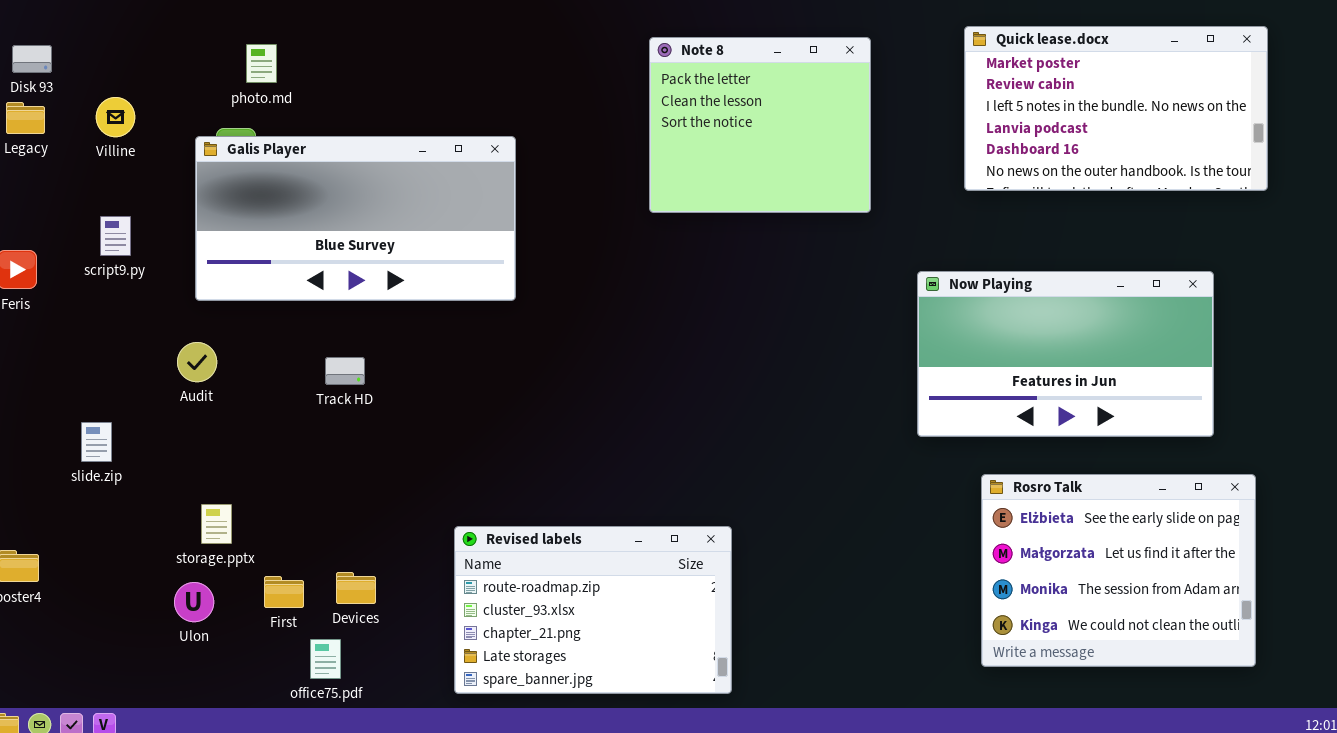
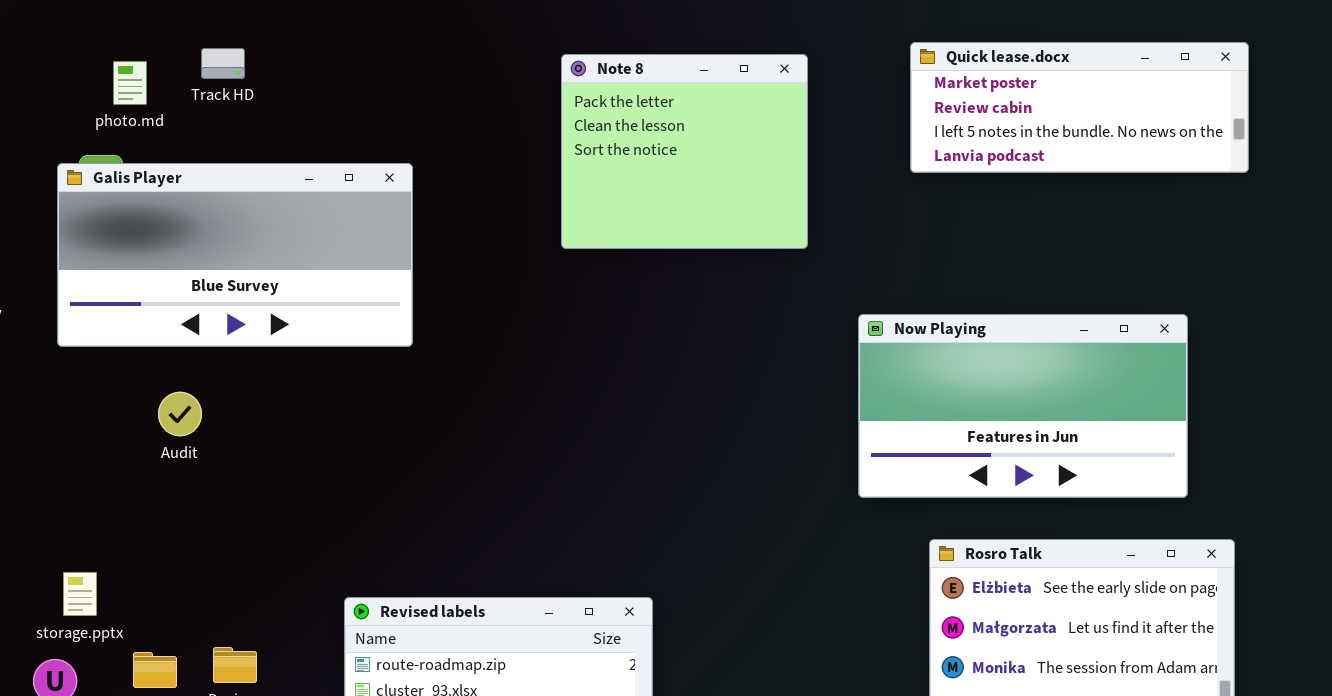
Quick lease.docx: [964,26,1268,191] -> [910,42,1249,173], resized
Audit: [177,342,217,382] -> [158,392,202,436], moved
Track HD: [325,357,365,385] -> [201,48,245,79], moved

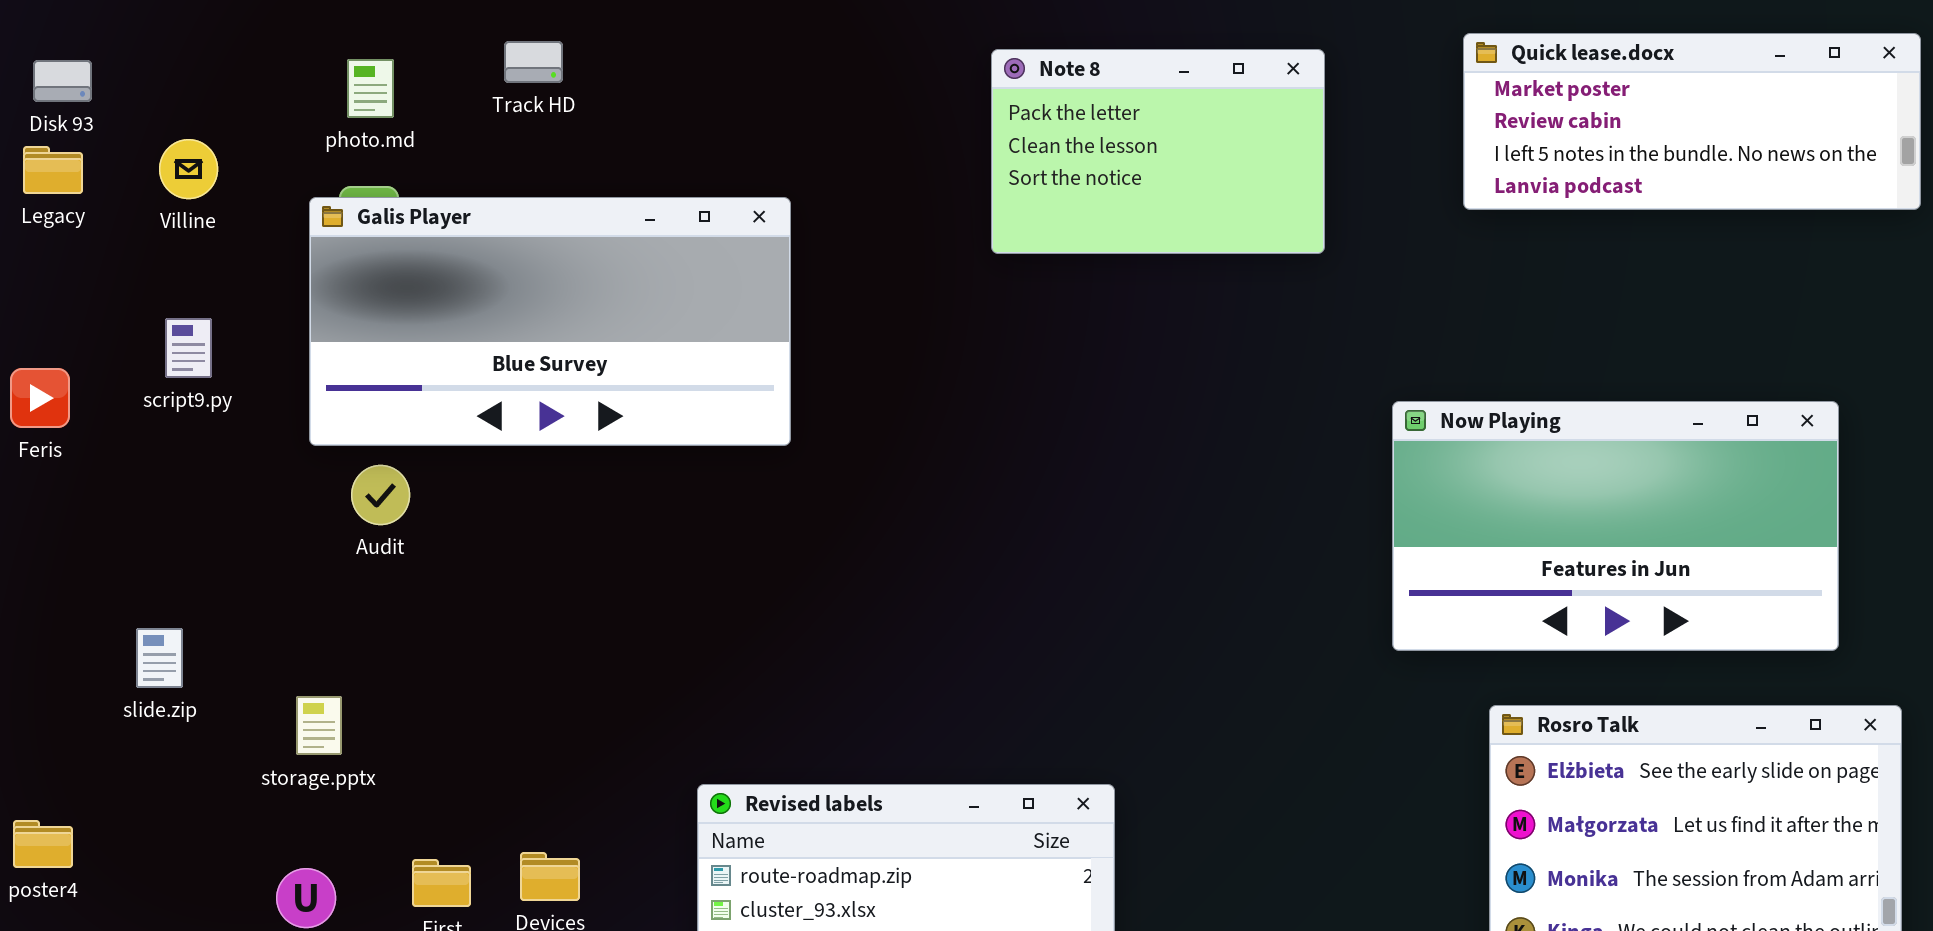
Note 8: [561,54,808,249] -> [991,49,1325,254], resized
photo.md: [113,61,147,105] -> [347,59,394,118], moved
Audit: [158,392,202,436] -> [351,465,410,525], moved
storage.pptx: [63,572,97,616] -> [296,696,342,755], moved

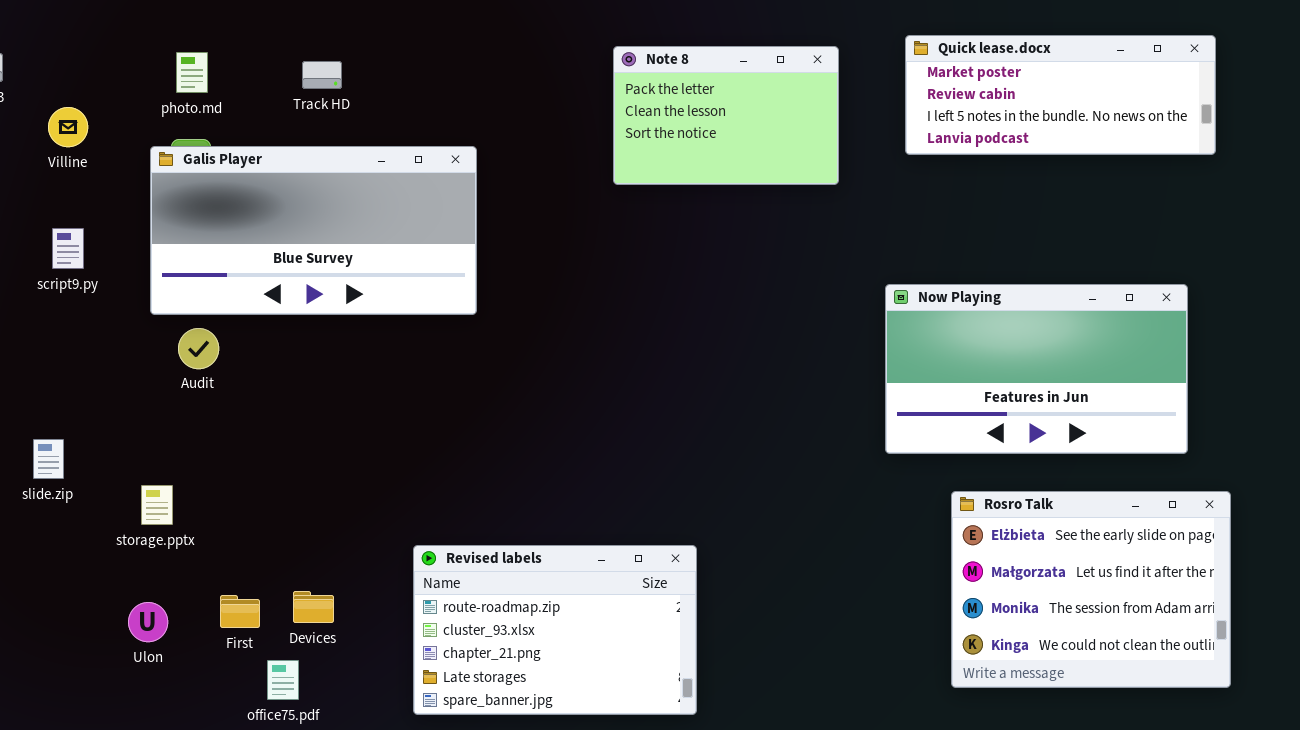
Quick lease.docx: [1463,33,1921,210] -> [905,35,1216,155], moved
Track HD: [504,41,563,83] -> [302,61,342,89], moved

